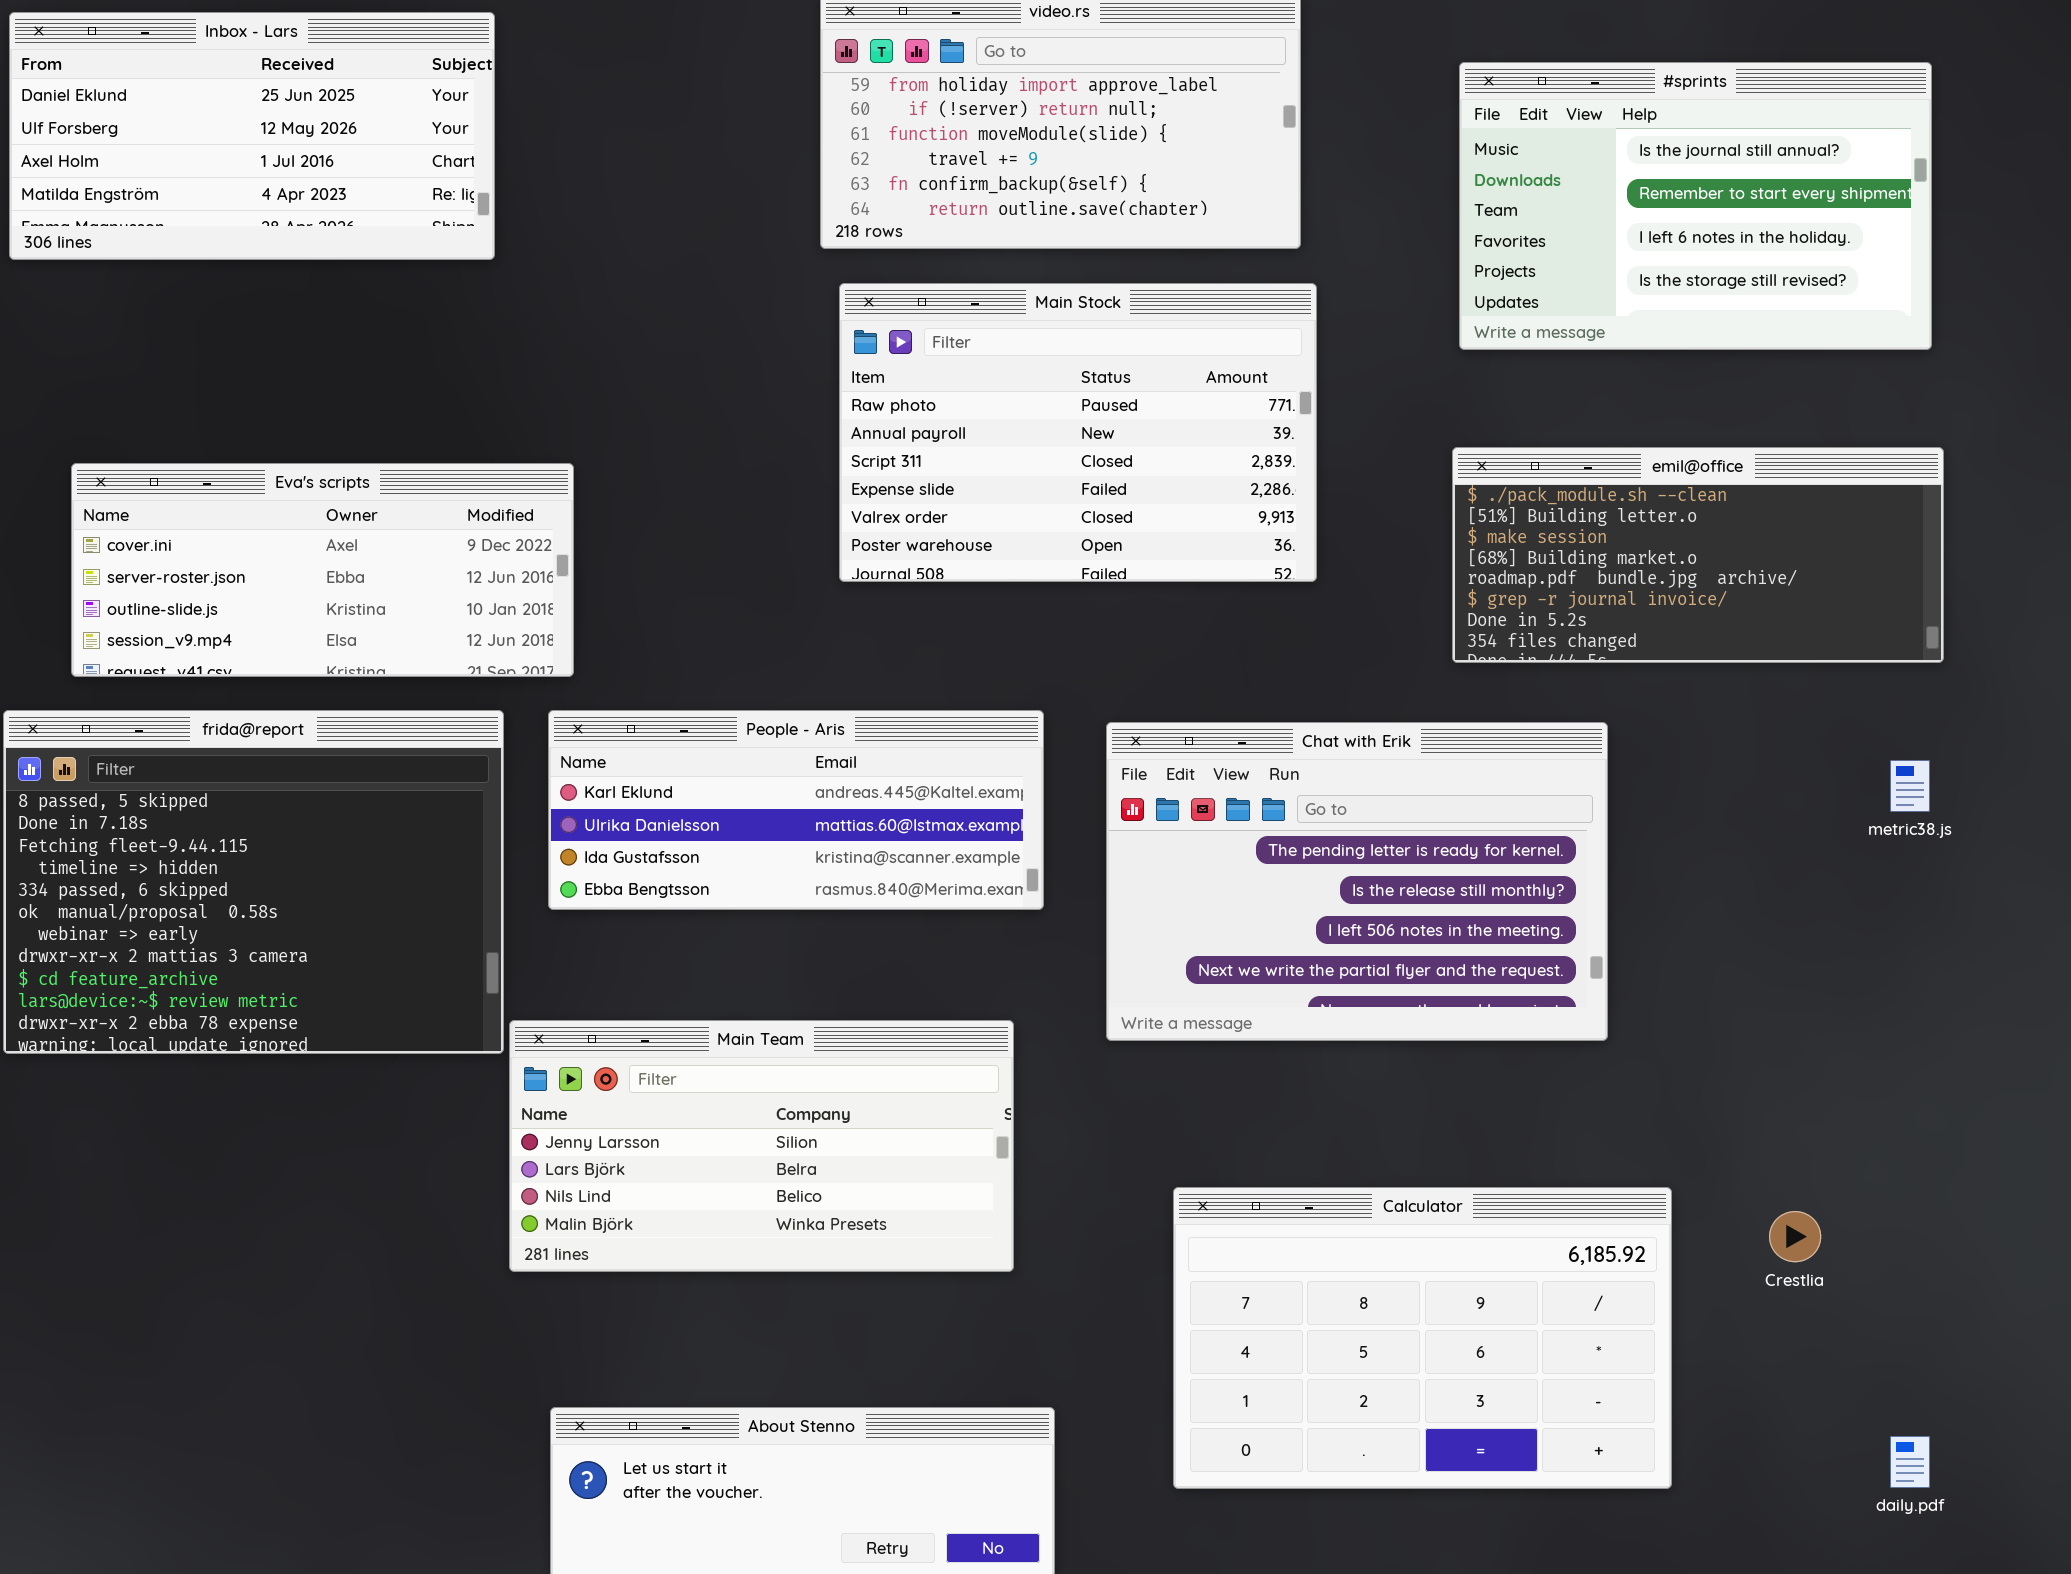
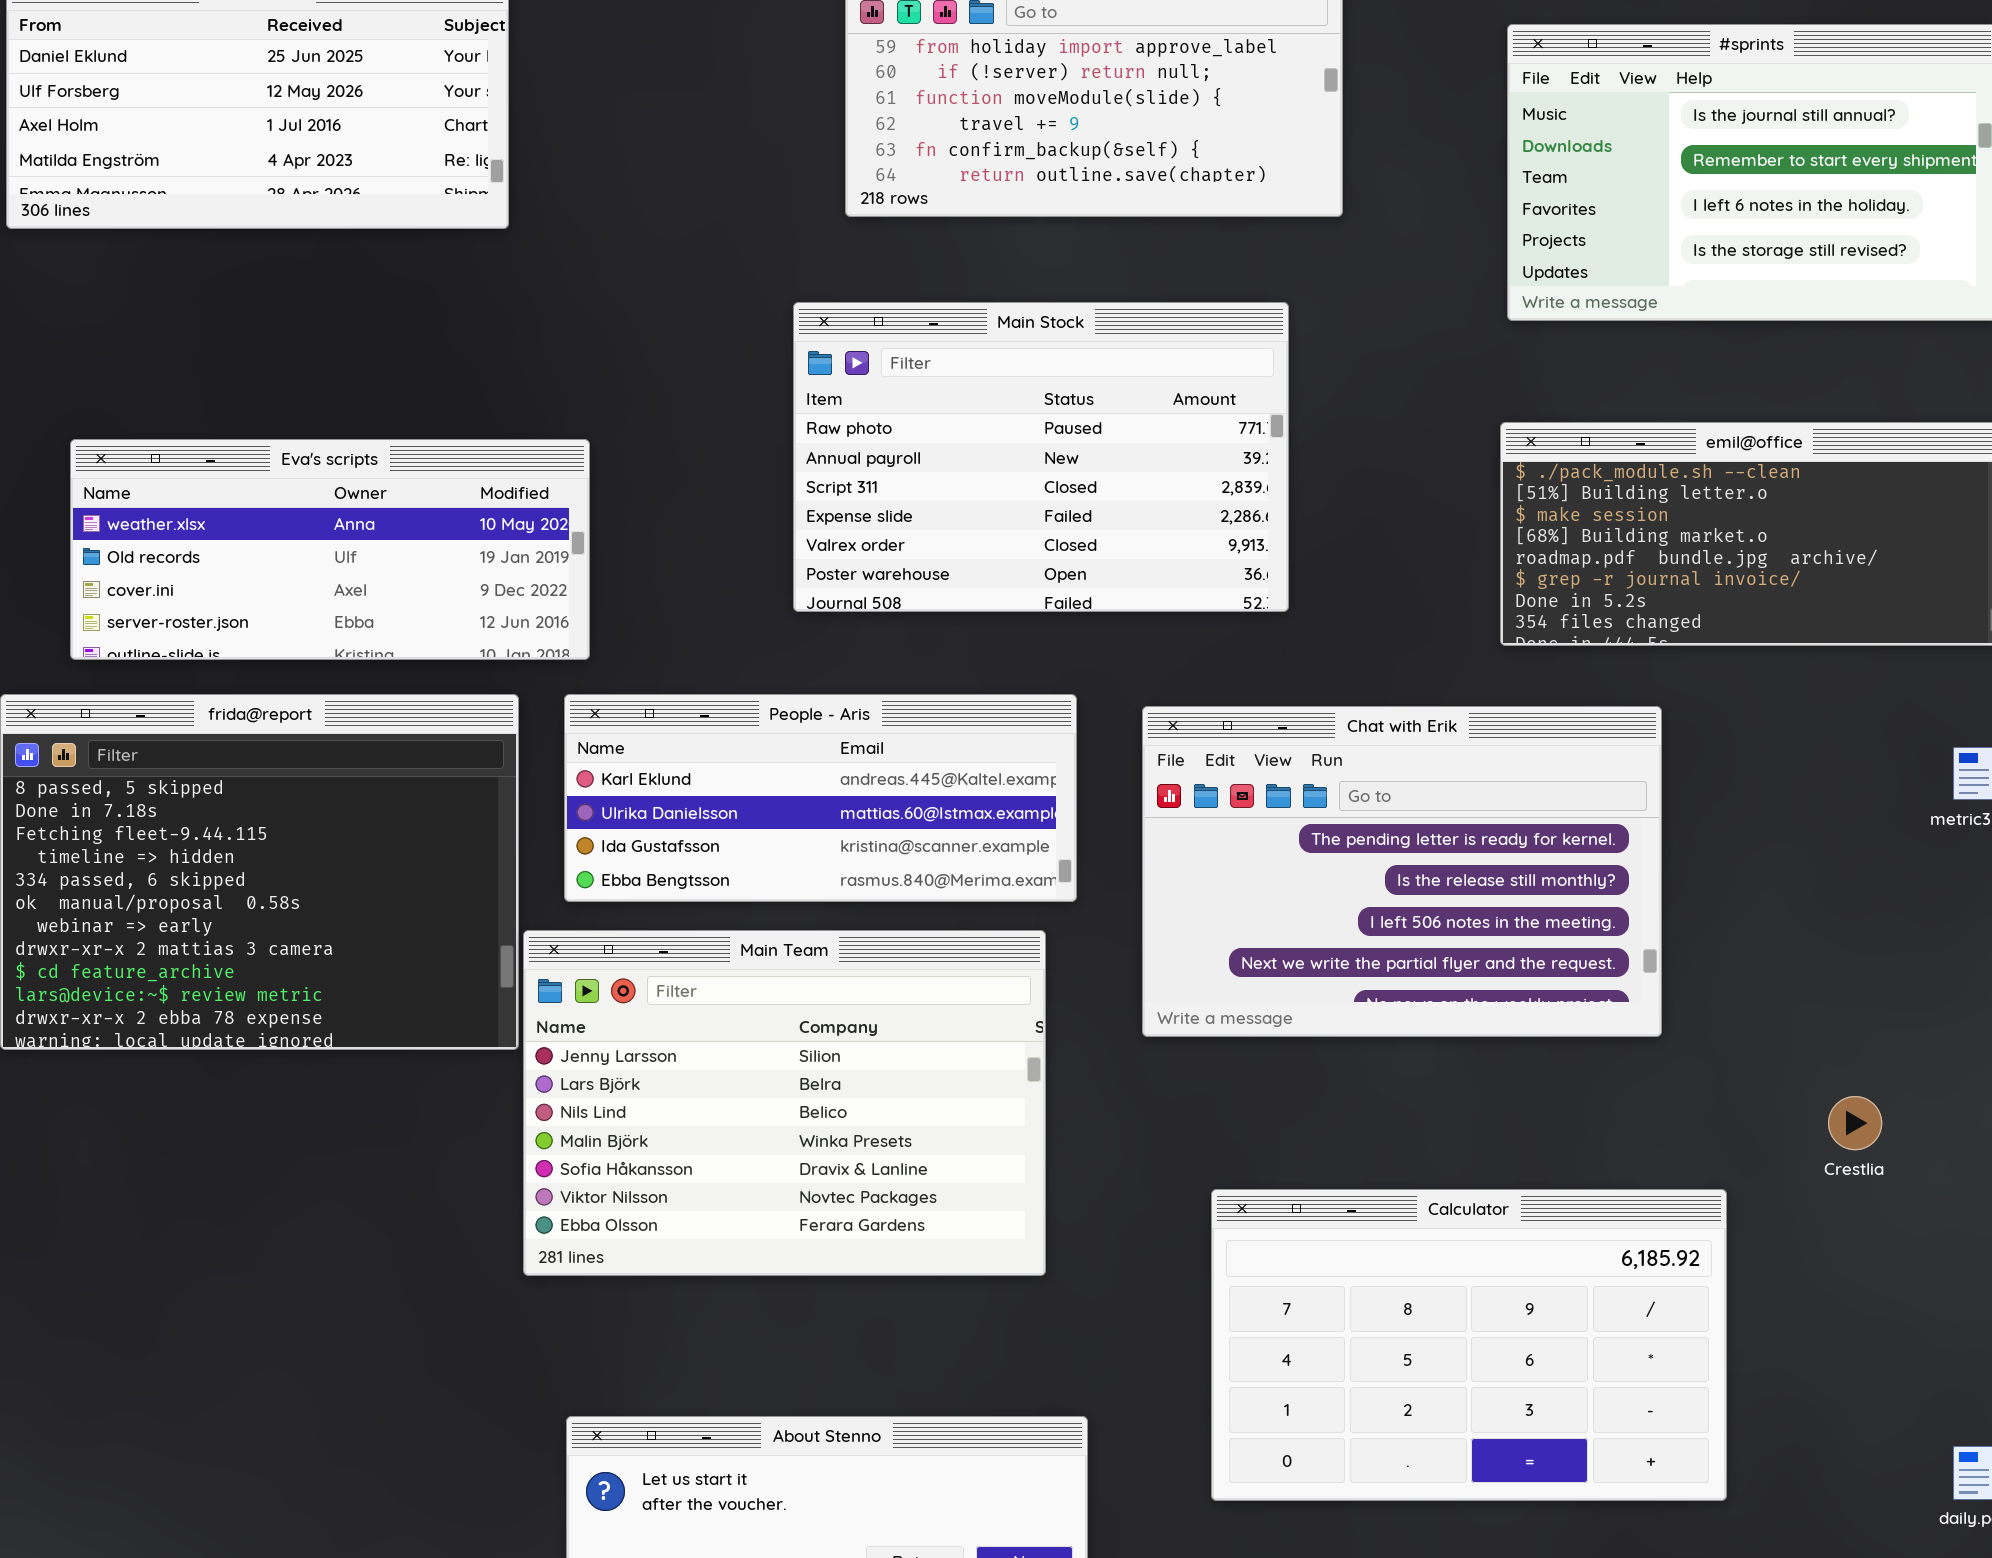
Main Stock: [839,283,1317,582] -> [793,302,1289,612], moved
Eva's scripts: [71,463,574,677] -> [70,439,590,660], scrolled up 2 rows
Main Team: [509,1020,1014,1272] -> [523,930,1046,1276], resized
Crestlia: [1769,1211,1821,1262] -> [1828,1096,1882,1150], moved

